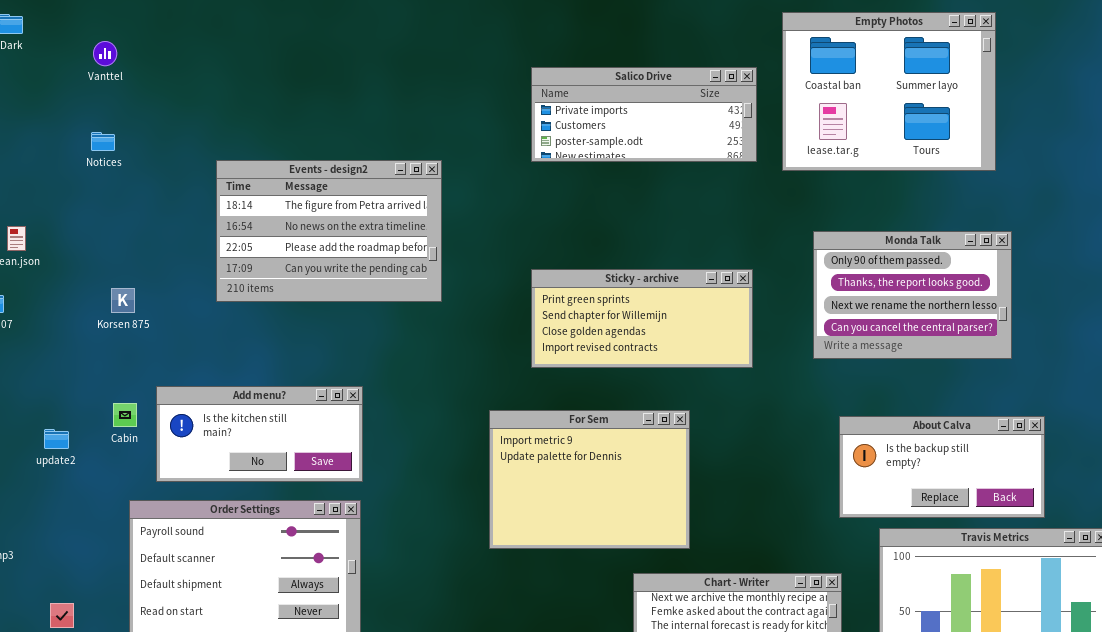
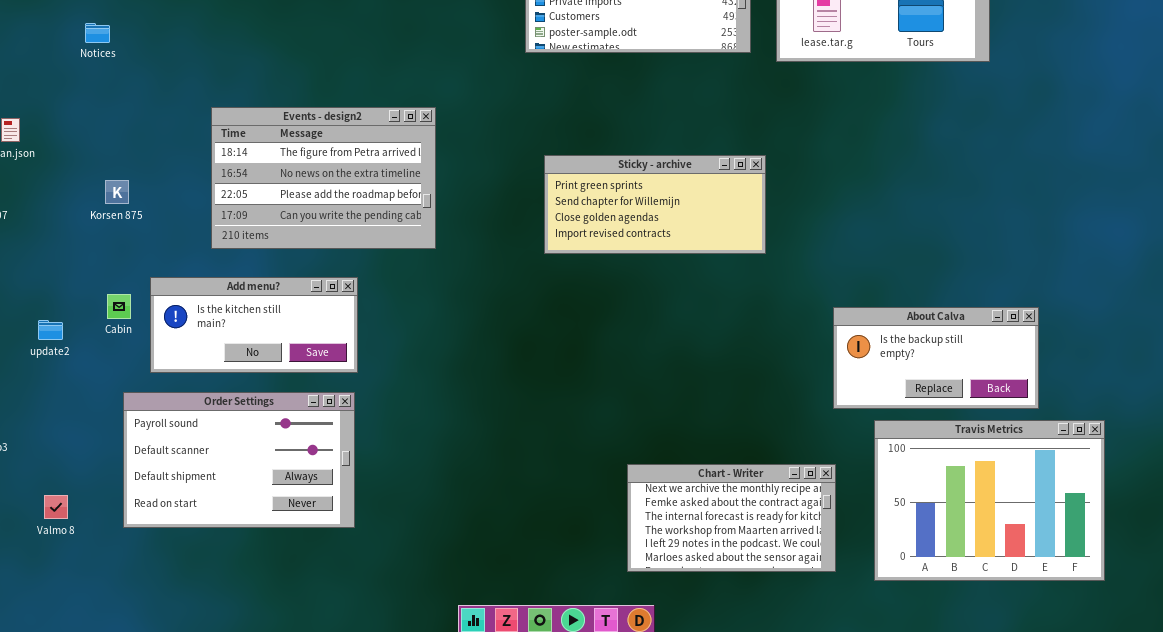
Events - design2: [216,160,442,302] -> [211,107,436,249], moved
Monda Talk: [813,231,1012,359] -> none, closed
Sticky - archive: [531,269,753,368] -> [544,155,766,254], moved
For Sem: [489,410,690,549] -> none, closed

